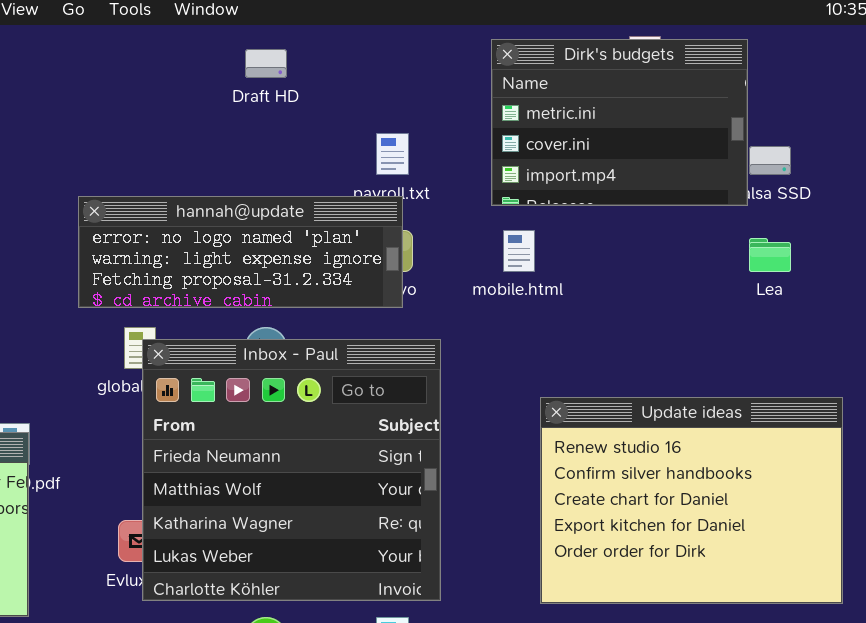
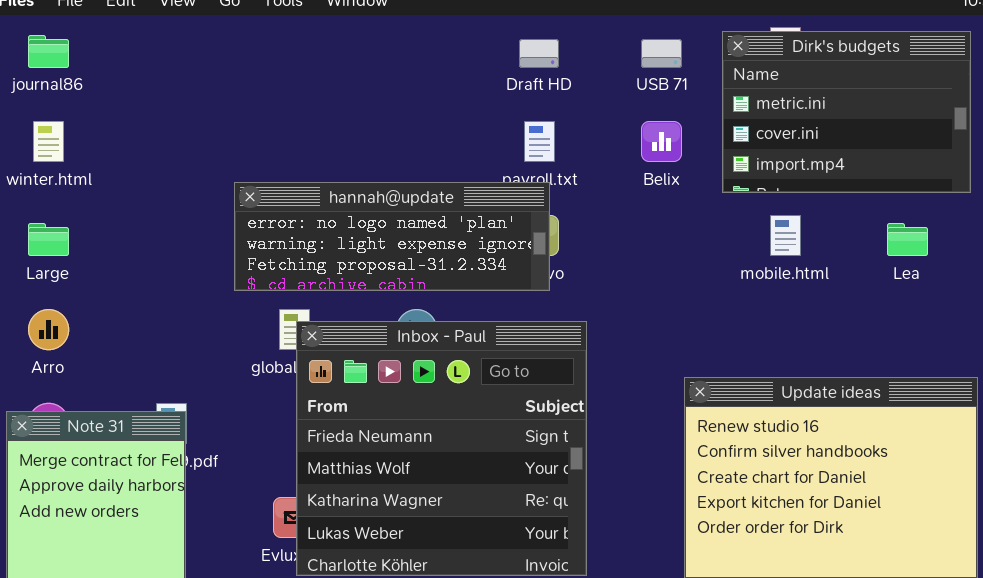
Dirk's budgets: [491,39,748,206] -> [722,31,971,193], moved
Draft HD: [245,49,287,78] -> [519,39,559,68], moved
mobile.html: [503,230,535,272] -> [770,215,801,256], moved

